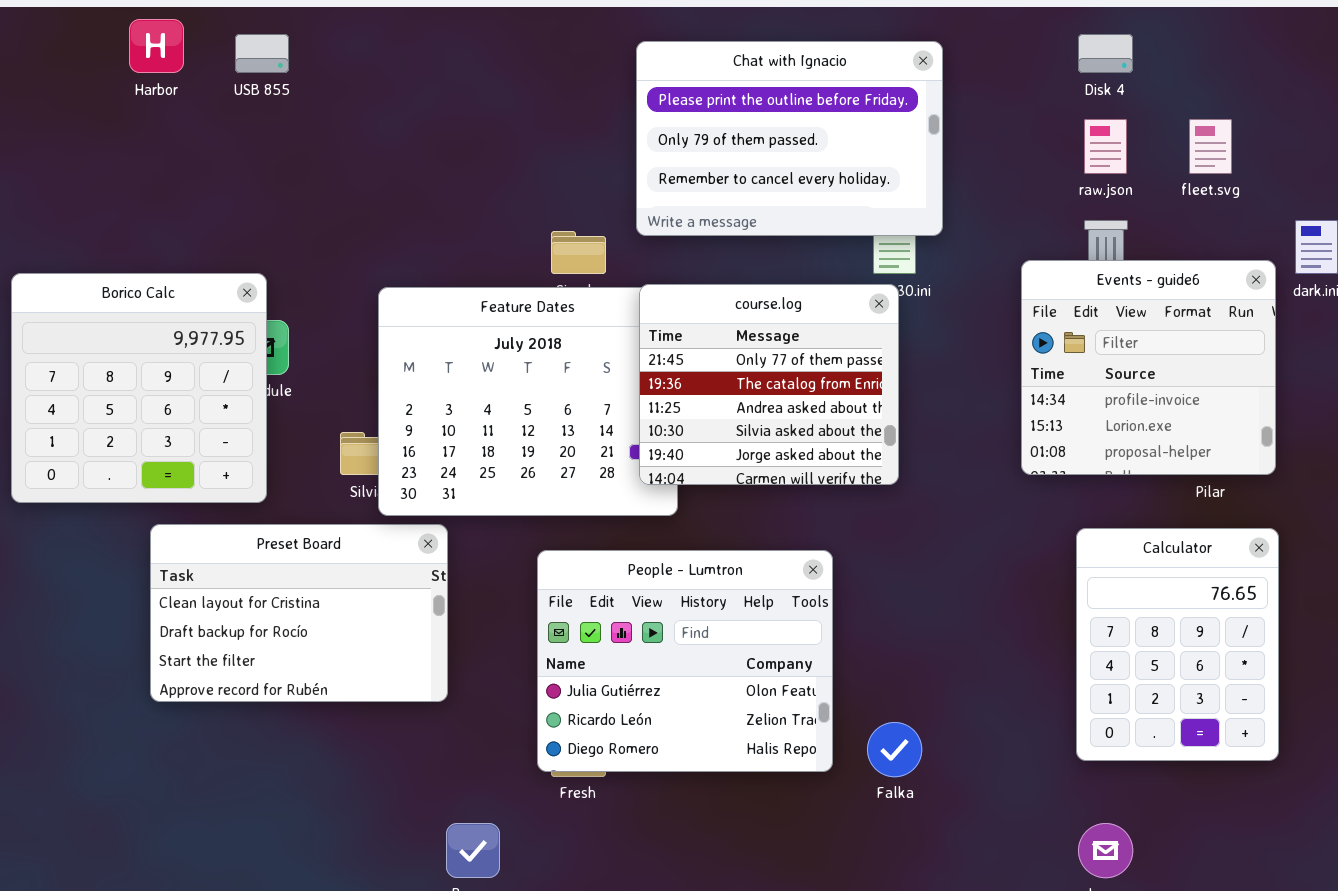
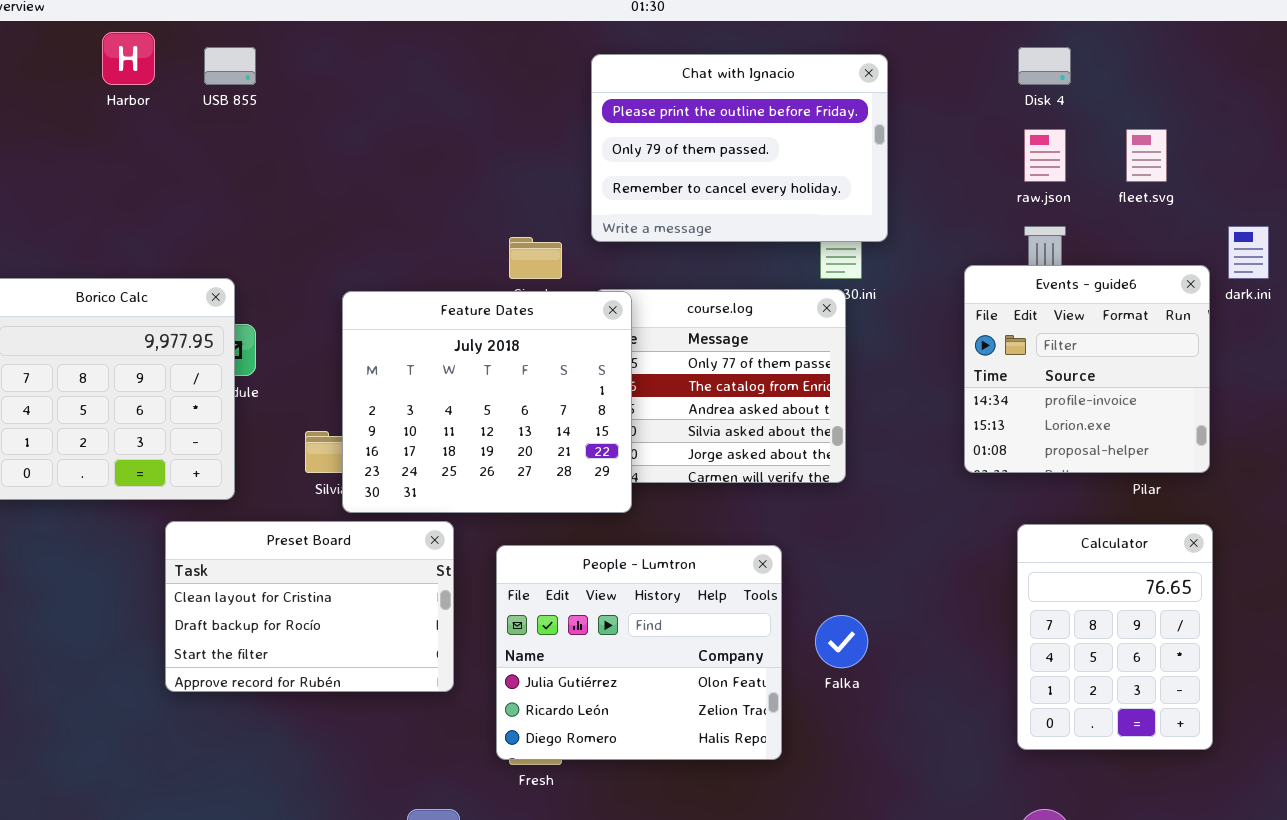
Feature Dates: [378,287,678,516] -> [342,291,632,513], raised
Preset Board: [150,524,448,702] -> [165,521,454,692], moved
Falka: [867,722,922,777] -> [815,615,868,668], moved

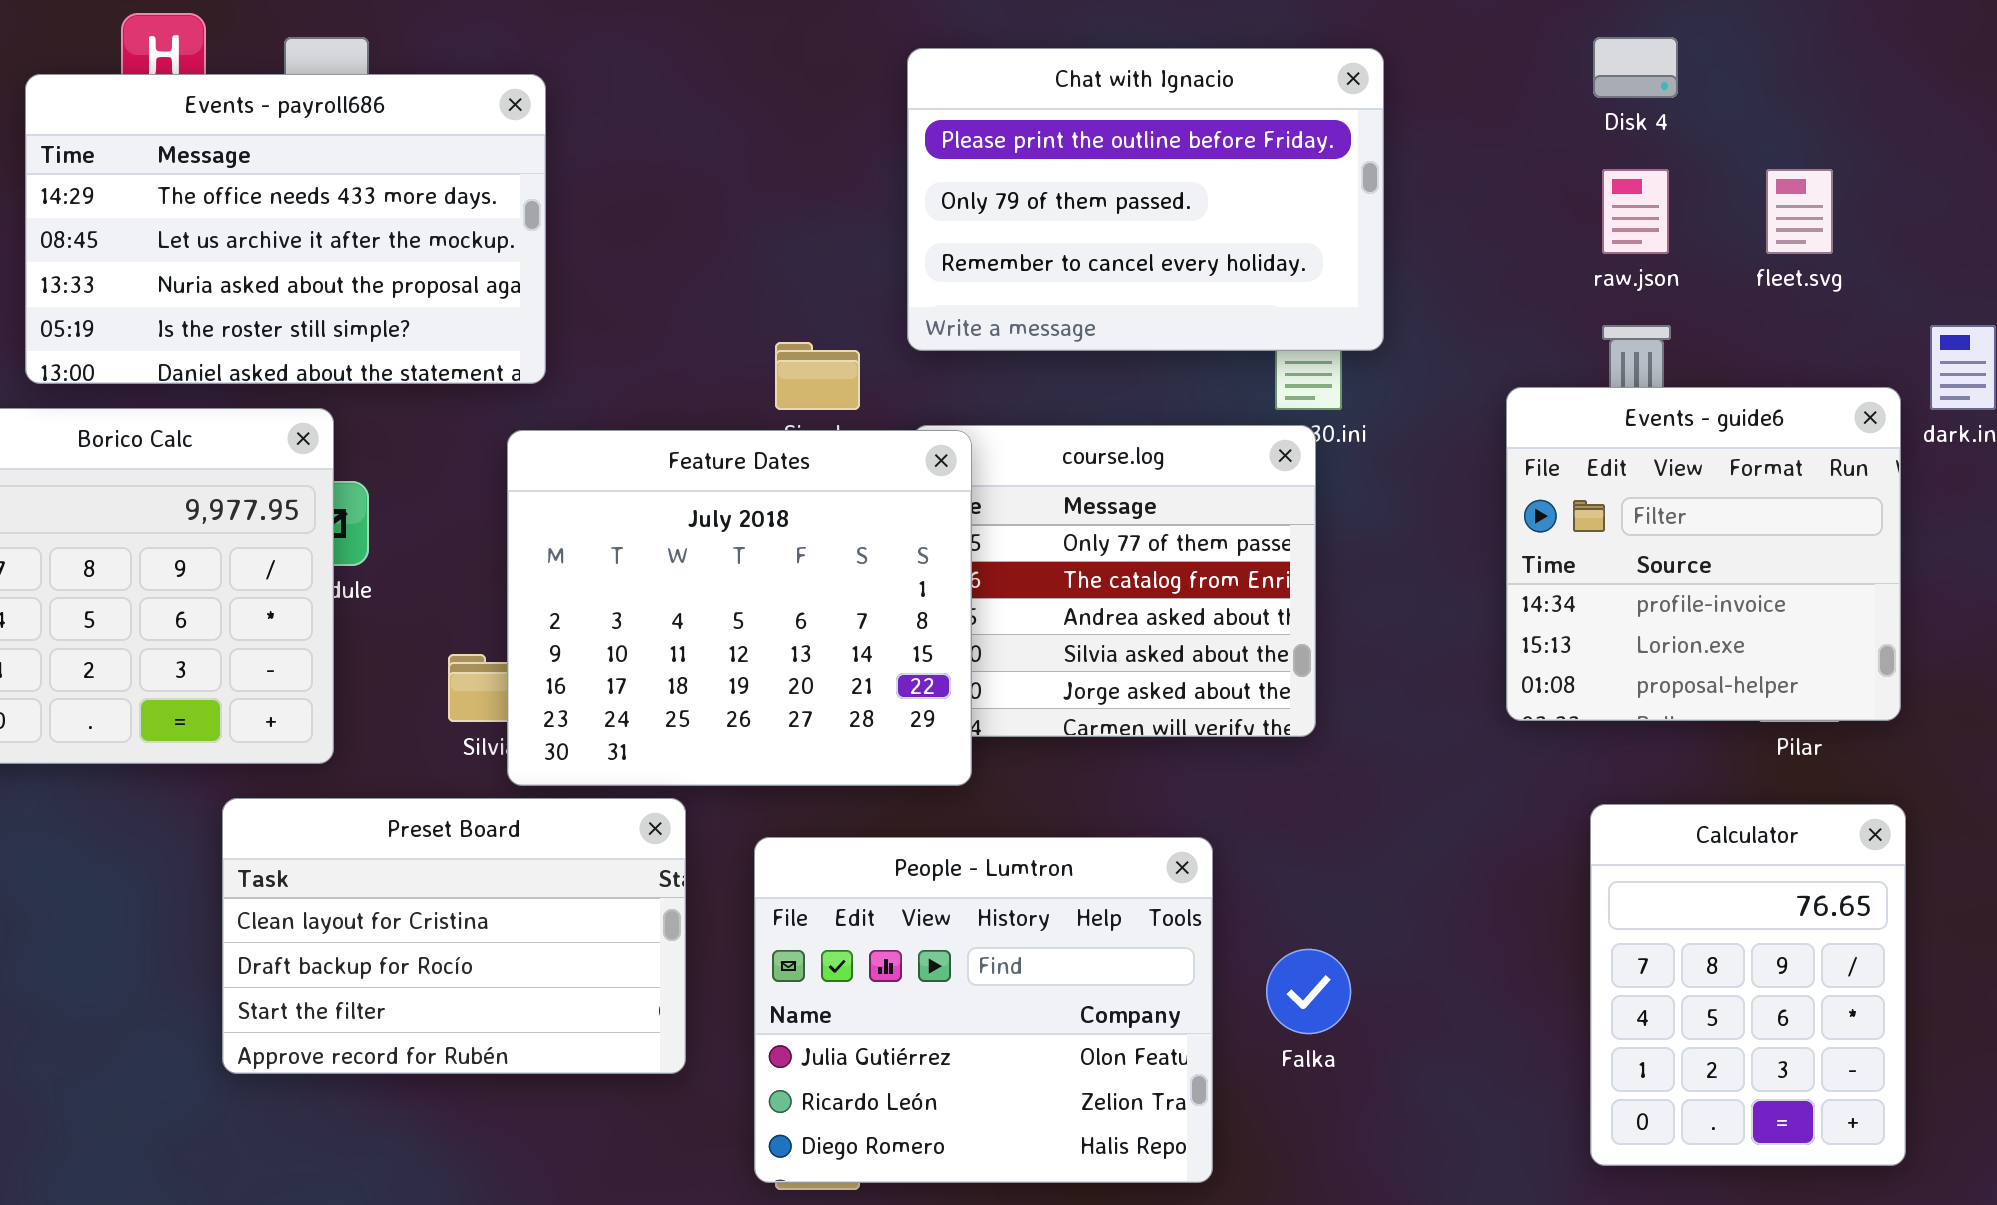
Events - payroll686: none -> [25,74,546,384], opened

